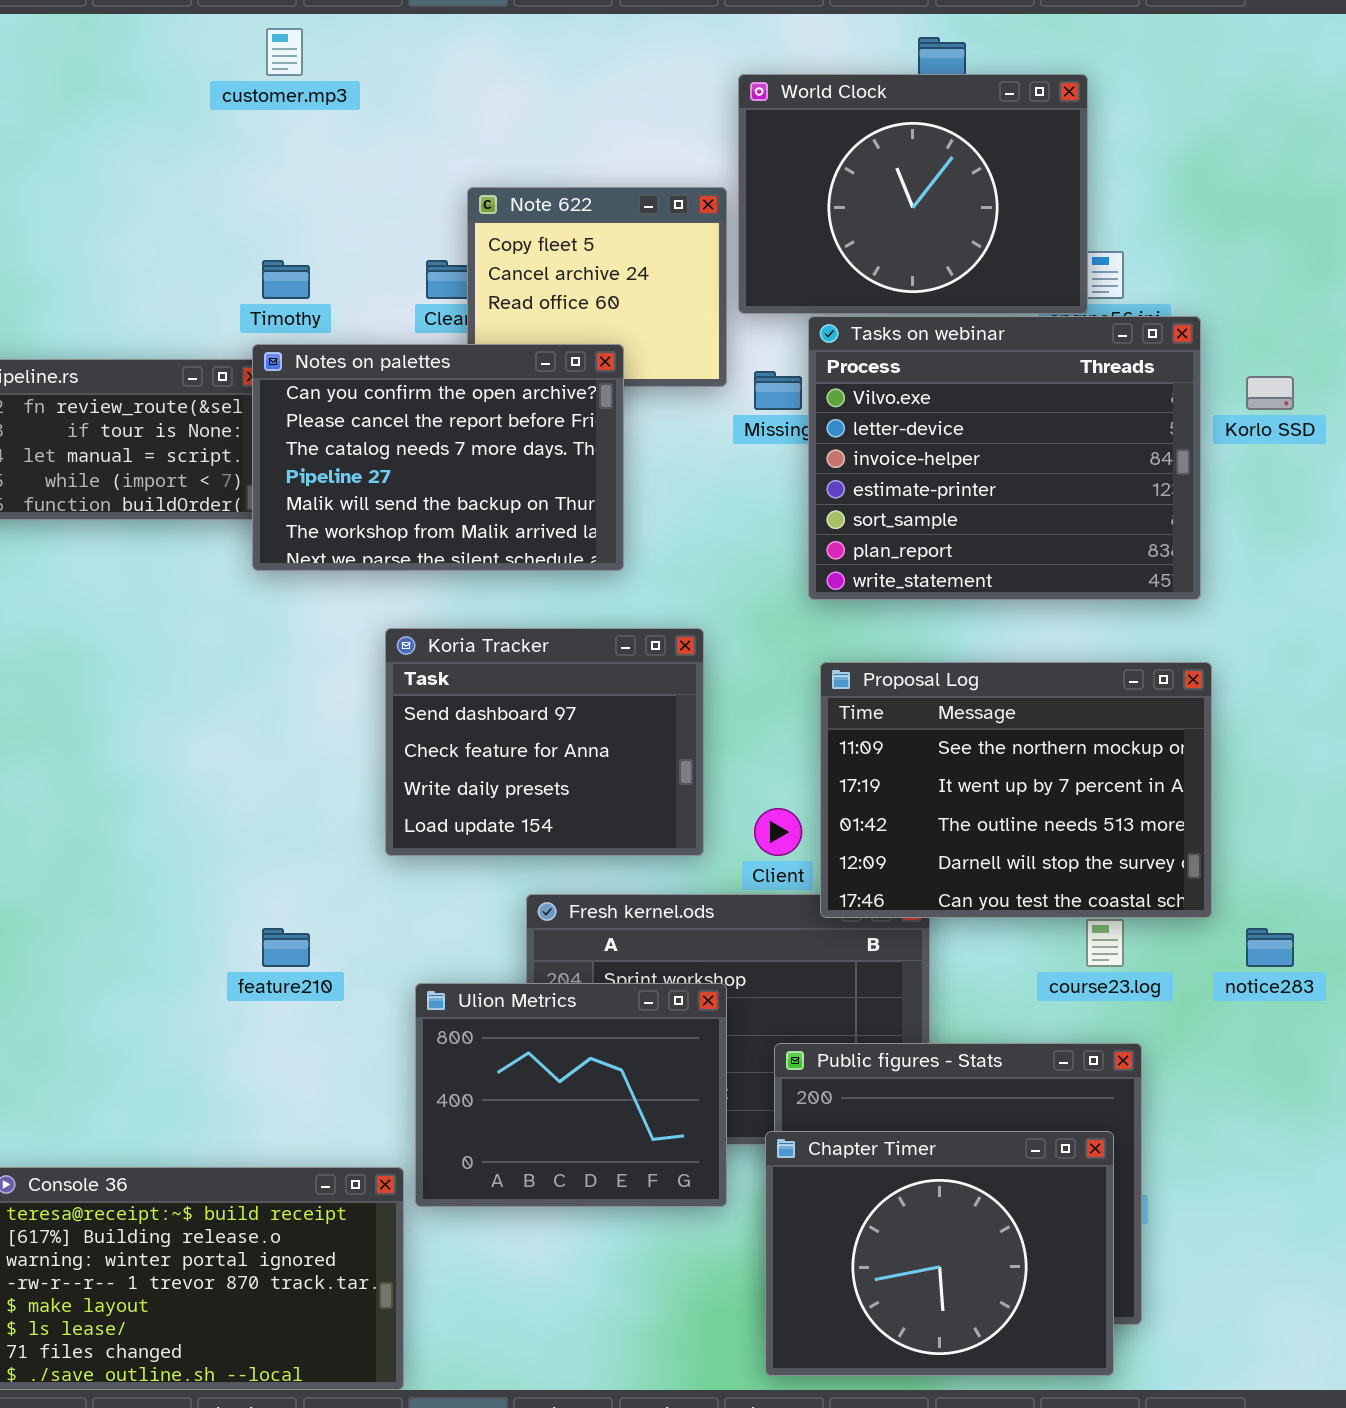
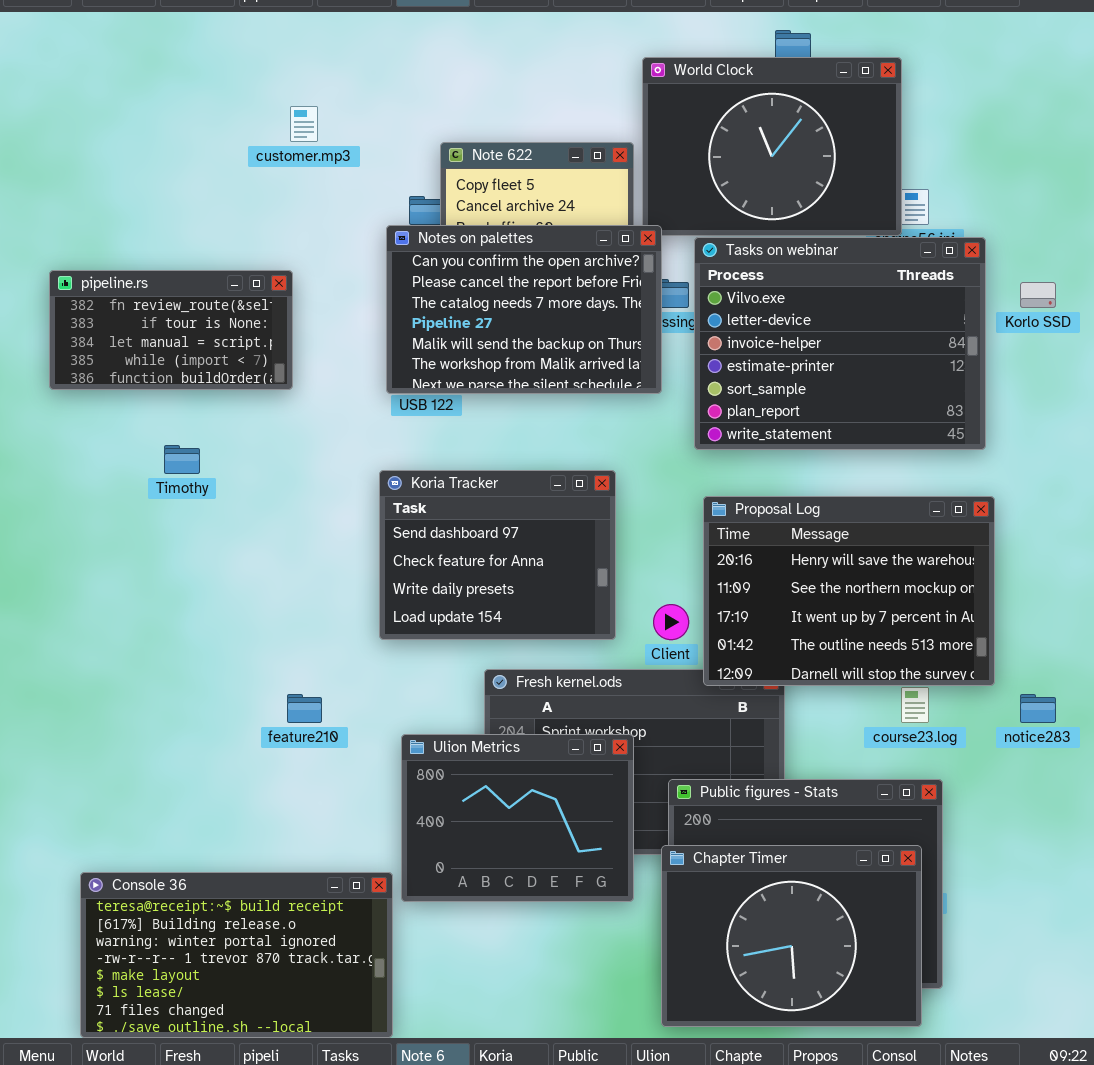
customer.mp3: [266,28,303,76] -> [290,106,318,142], moved
Timothy: [262,260,310,299] -> [164,445,200,474], moved
Notes on palettes: [252,344,624,571] -> [386,225,662,394], moved
Proposal Log: [820,662,1212,918] -> [703,496,995,686], scrolled up 1 row

